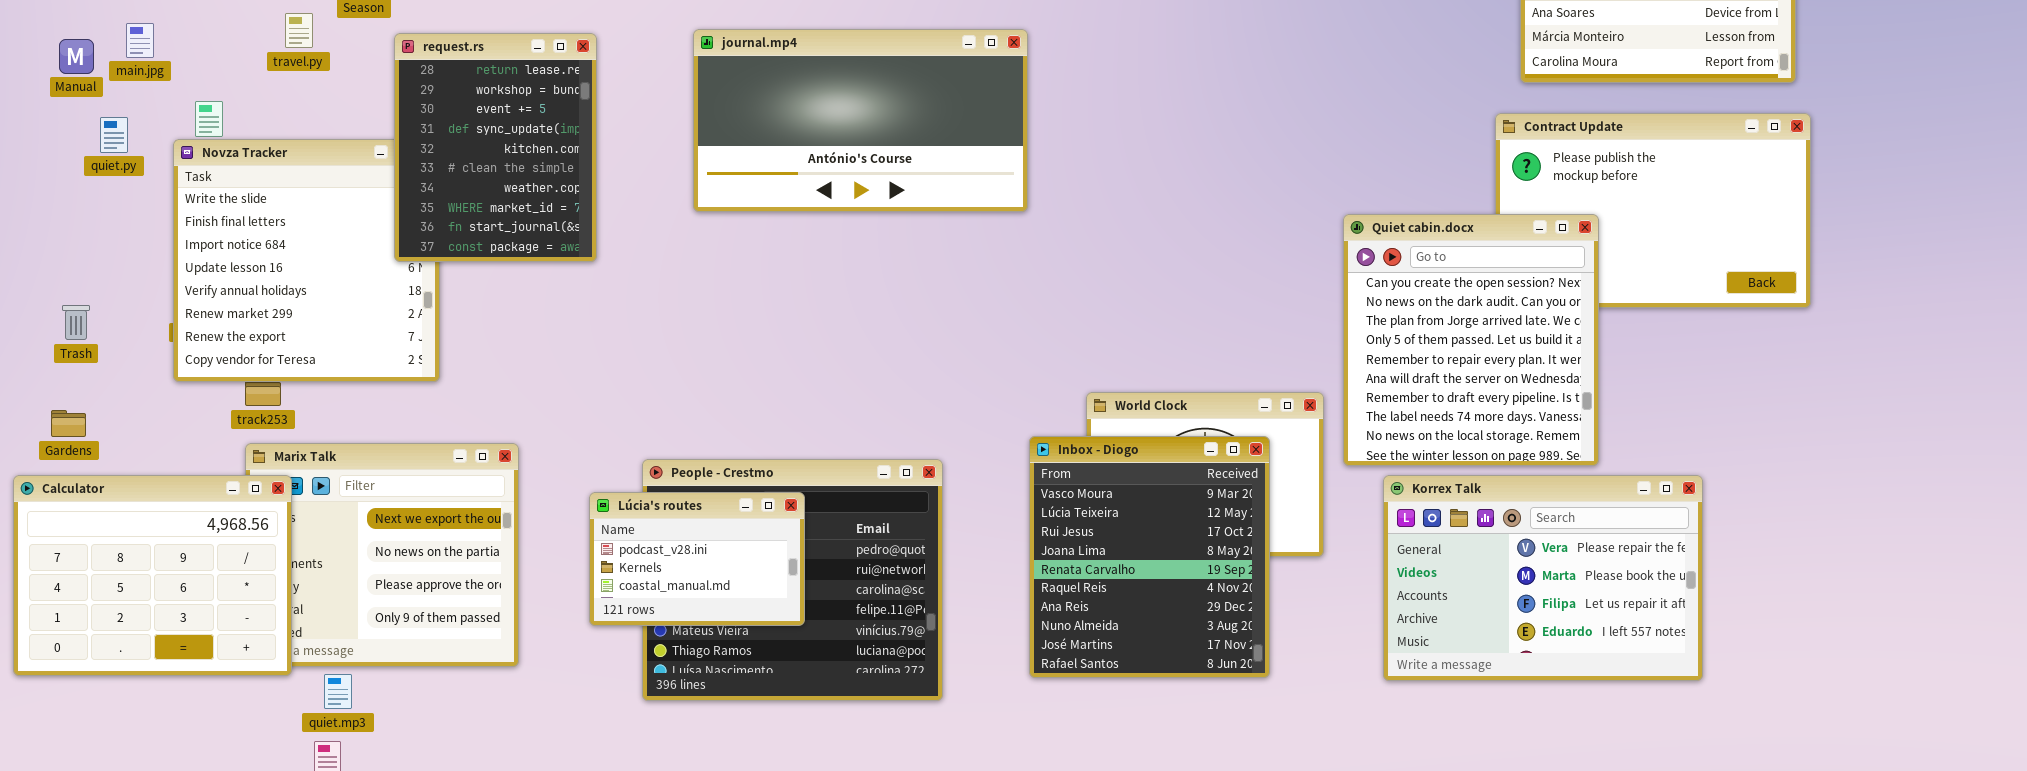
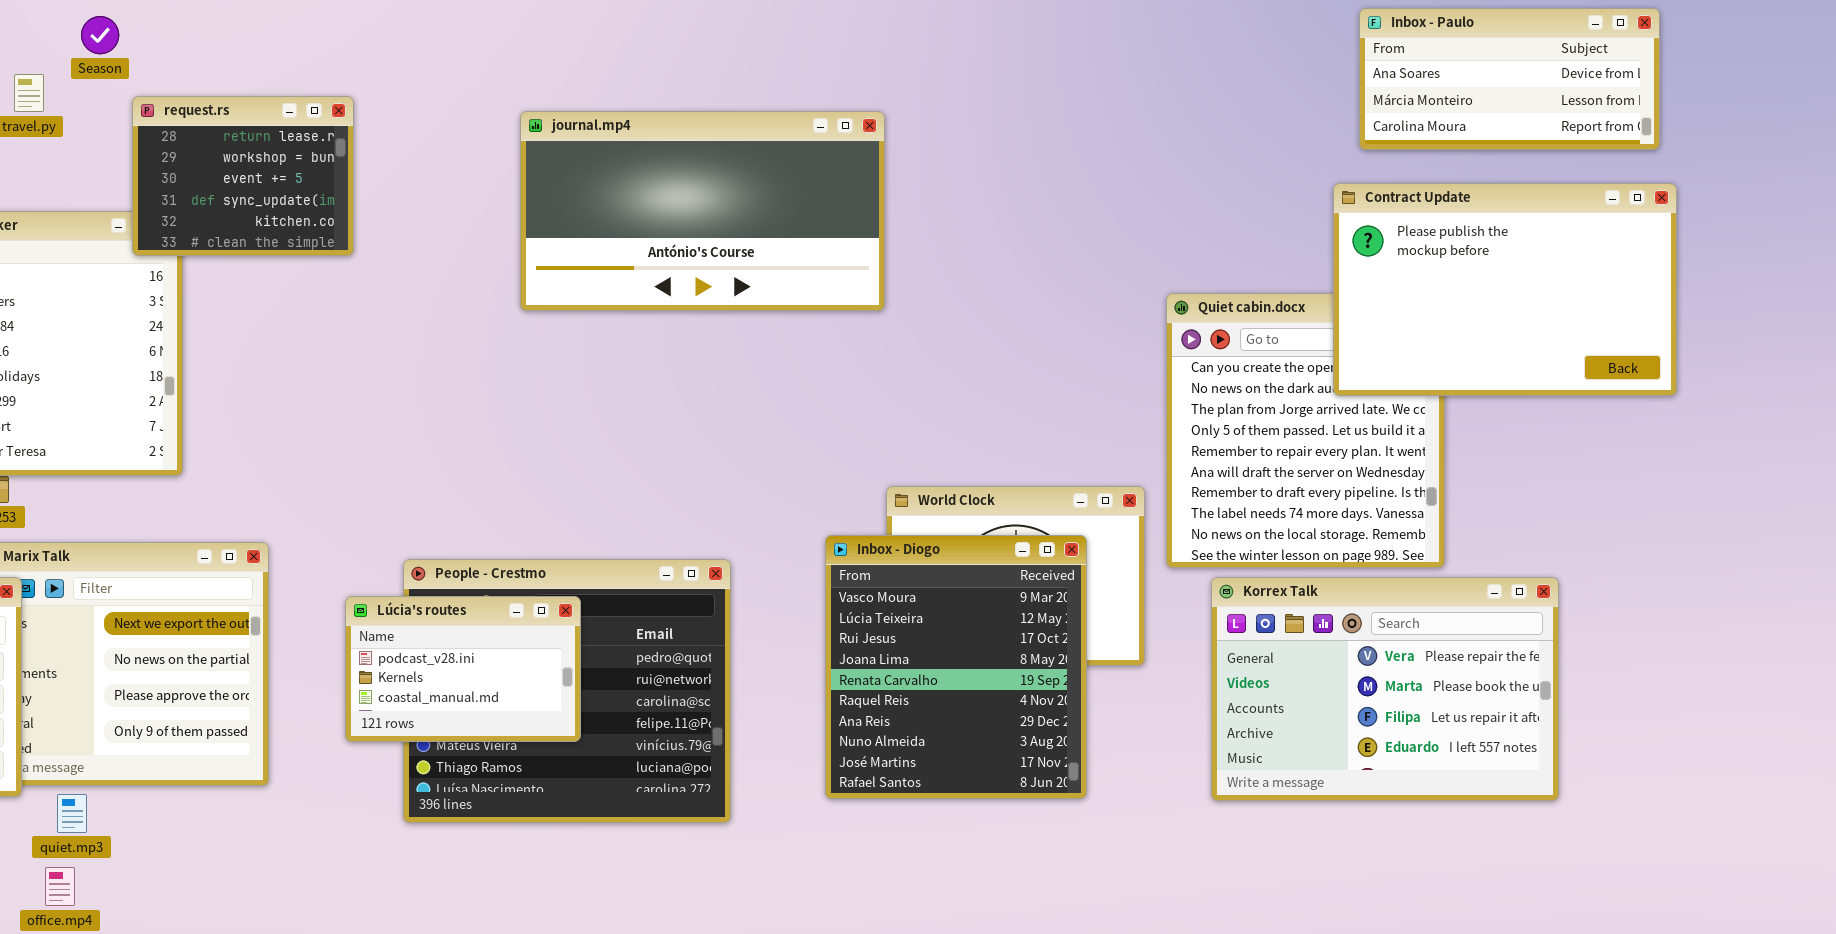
journal.mp4: [693,29,1028,212] -> [520,111,885,311], moved
request.rs: [394,33,597,262] -> [132,96,354,256], resized
Contract Update: [1495,113,1811,308] -> [1333,183,1677,396], raised

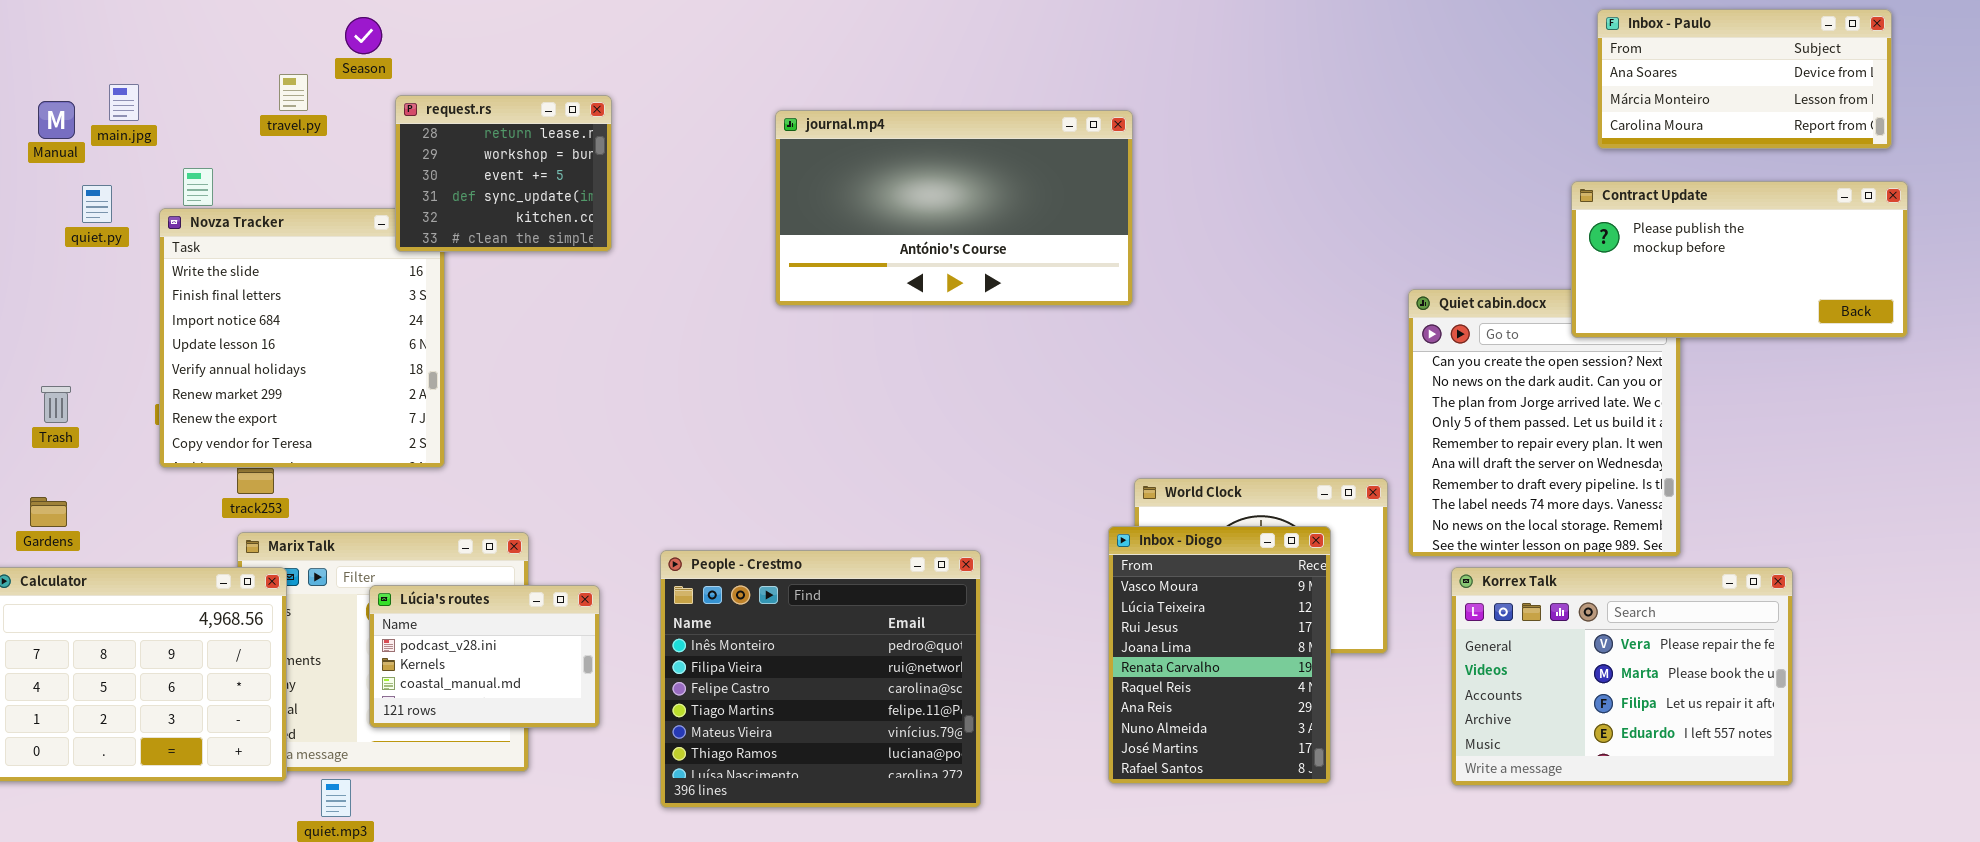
Contract Update: [1333,183,1677,396] -> [1571,181,1908,338], resized
Inbox - Diogo: [825,535,1087,799] -> [1108,526,1331,784], resized
Lúcia's routes: [345,596,581,742] -> [369,585,600,728], moved

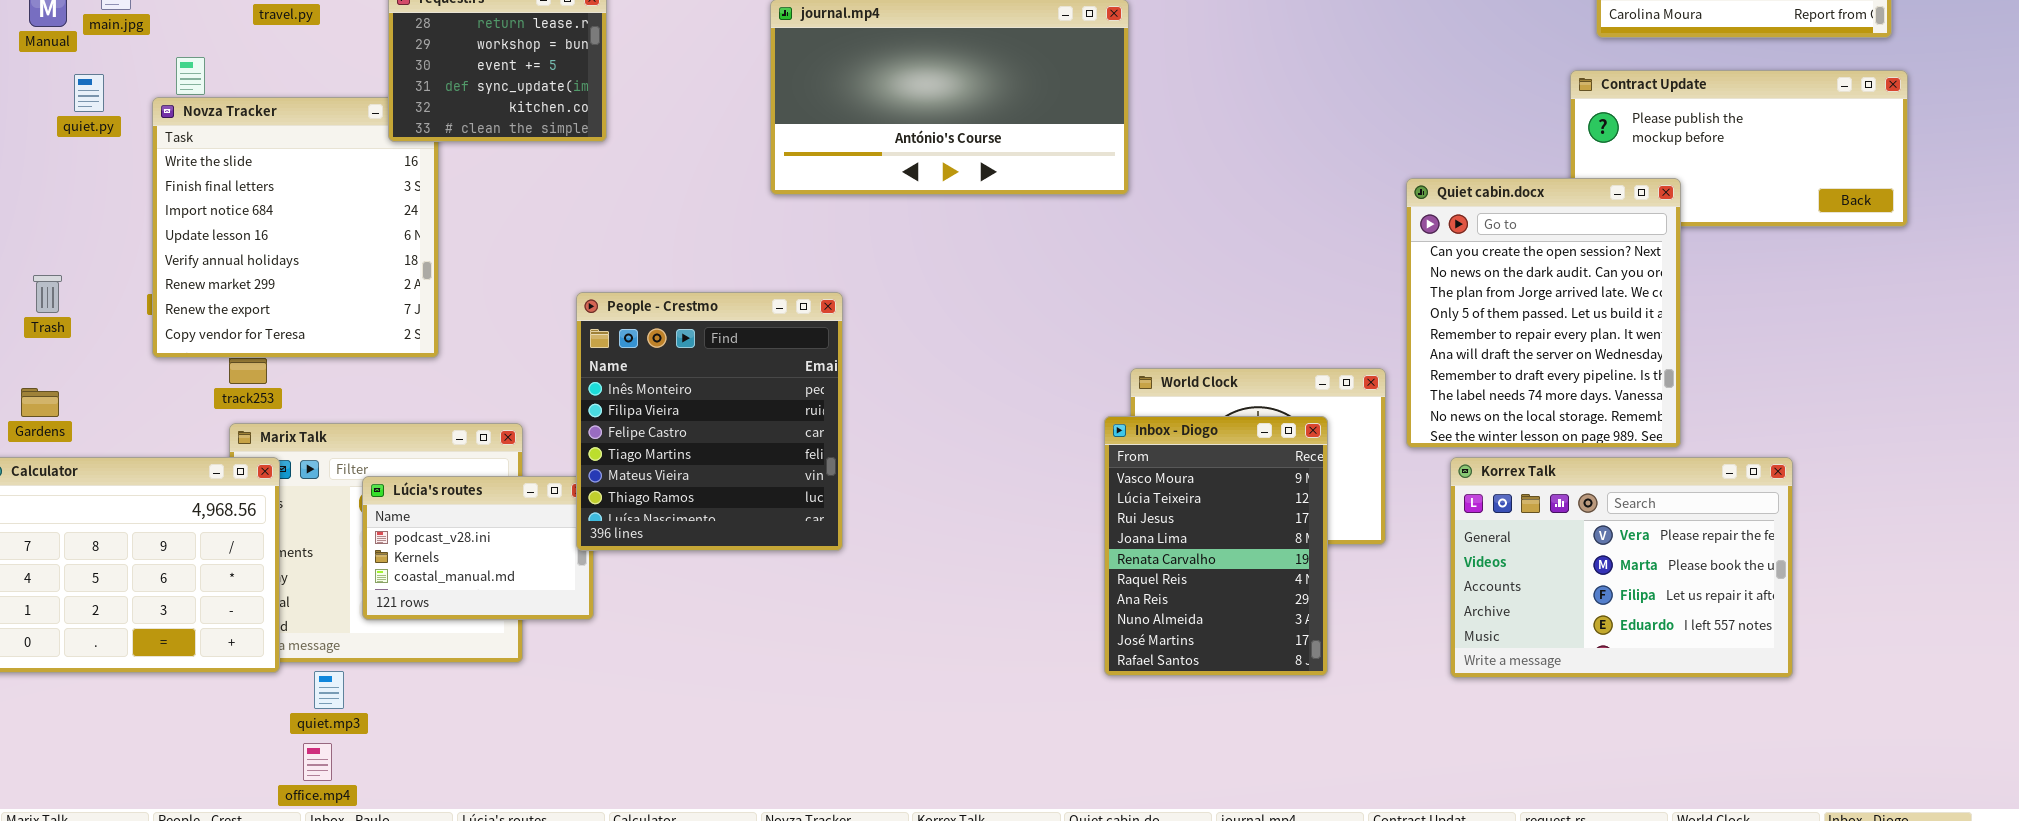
Quiet cabin.docx: [1408,289,1681,557] -> [1406,178,1681,448], raised
People - Crestmo: [660,550,981,808] -> [576,292,843,551], moved, resized

